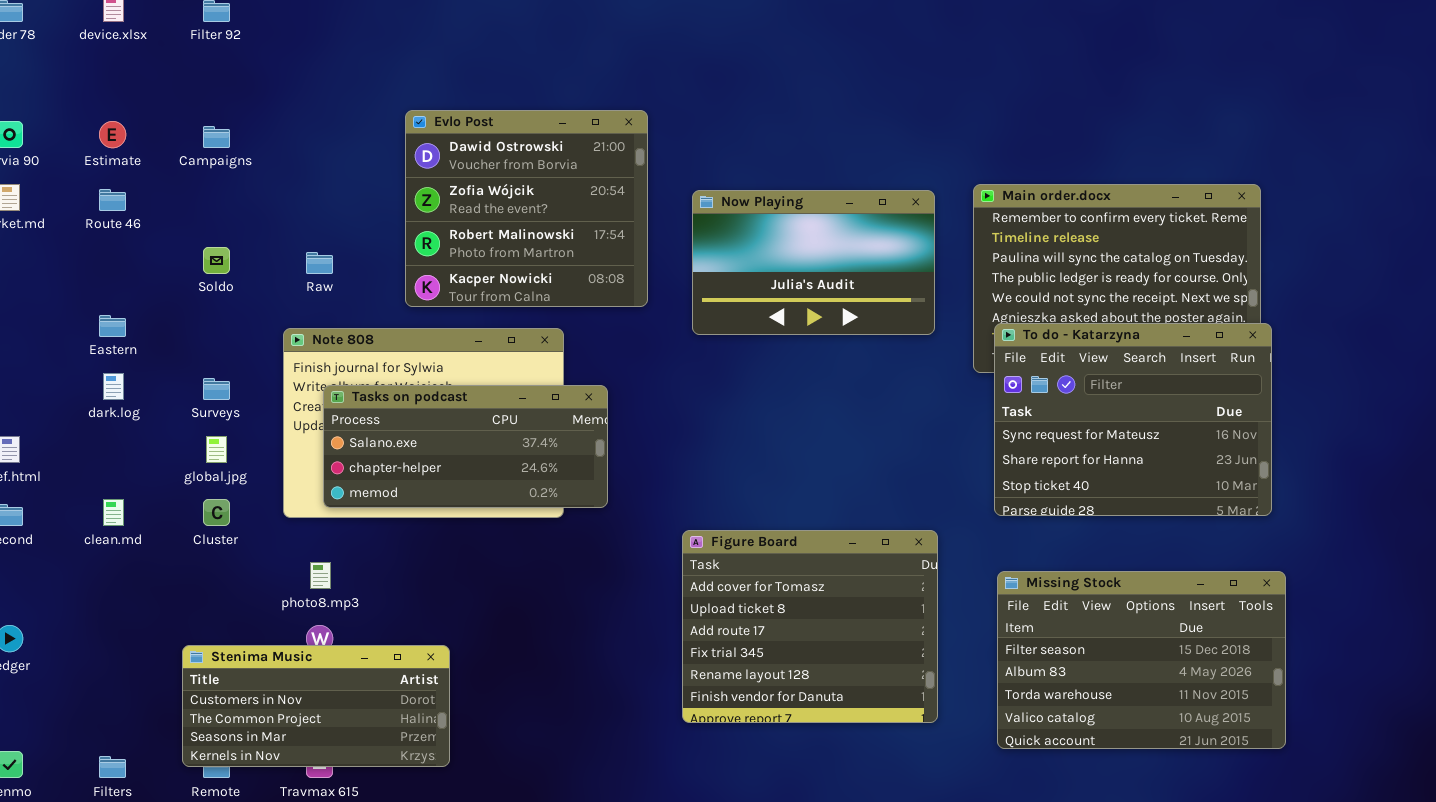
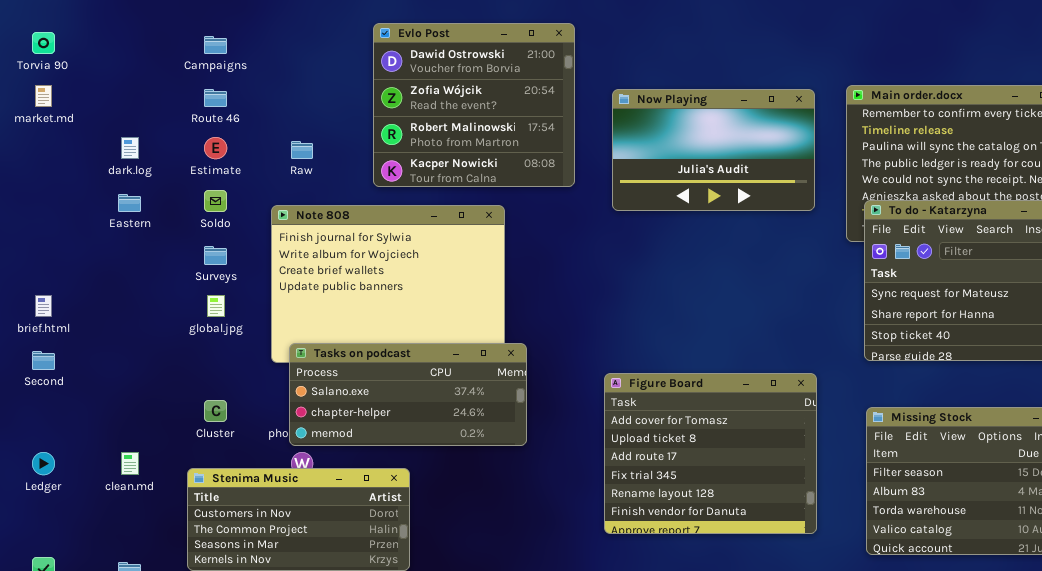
Estimate: [99,121,126,148] -> [204,137,227,159], moved
Route 46: [99,189,126,211] -> [204,89,227,107], moved
Soldo: [203,247,230,274] -> [204,190,227,212], moved
dark.log: [103,373,124,400] -> [121,137,139,159], moved
Tasks on podcast: [323,385,608,508] -> [289,343,527,446], moved
clean.md: [103,499,124,526] -> [121,452,139,475], moved
Cluster: [203,499,230,526] -> [204,400,227,422], moved

